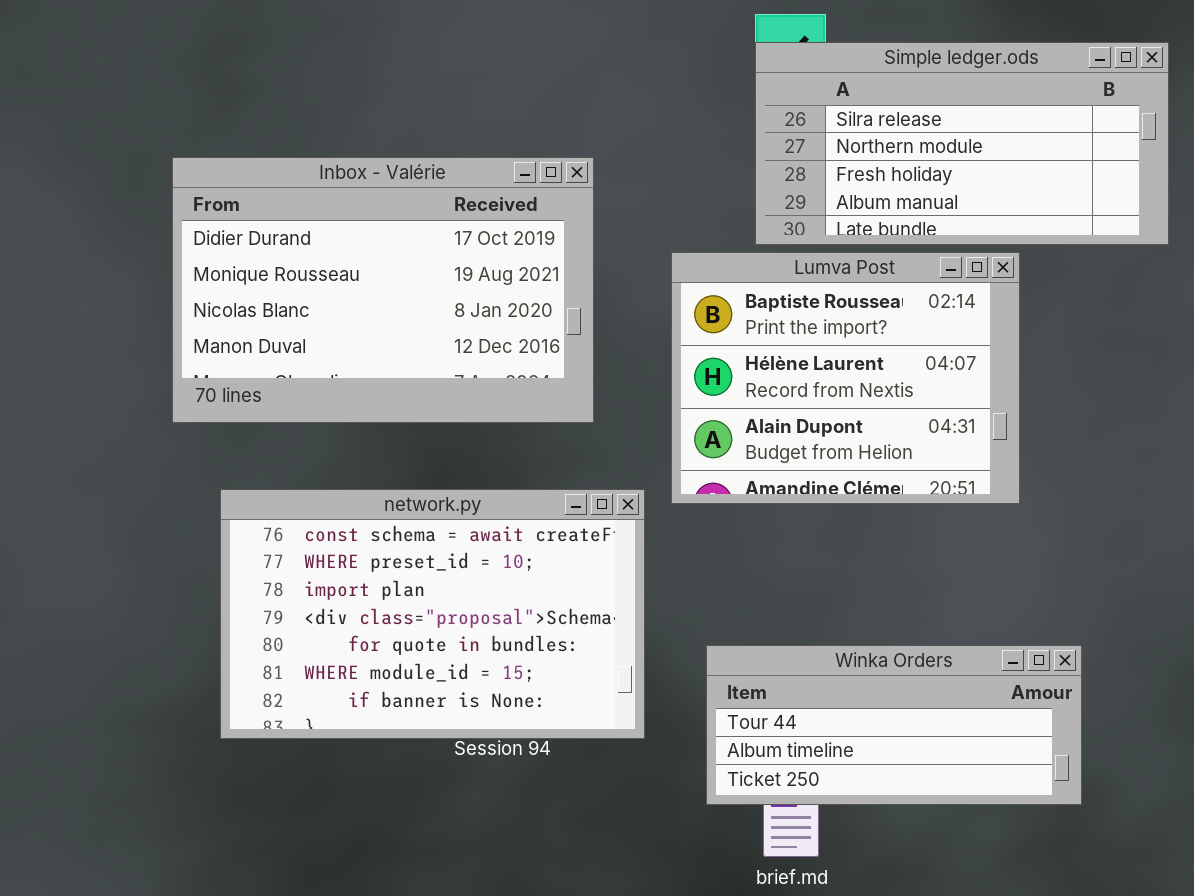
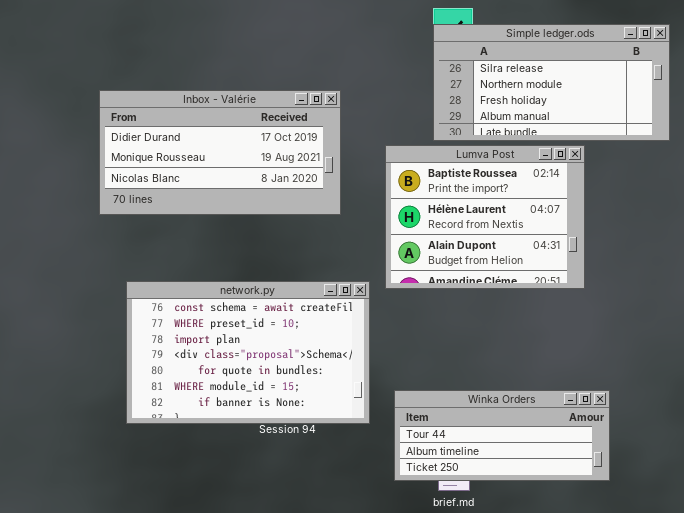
Inbox - Valérie: [172,157,594,423] -> [99,90,341,215], resized
Winka Orders: [706,645,1082,805] -> [394,390,610,481], moved

